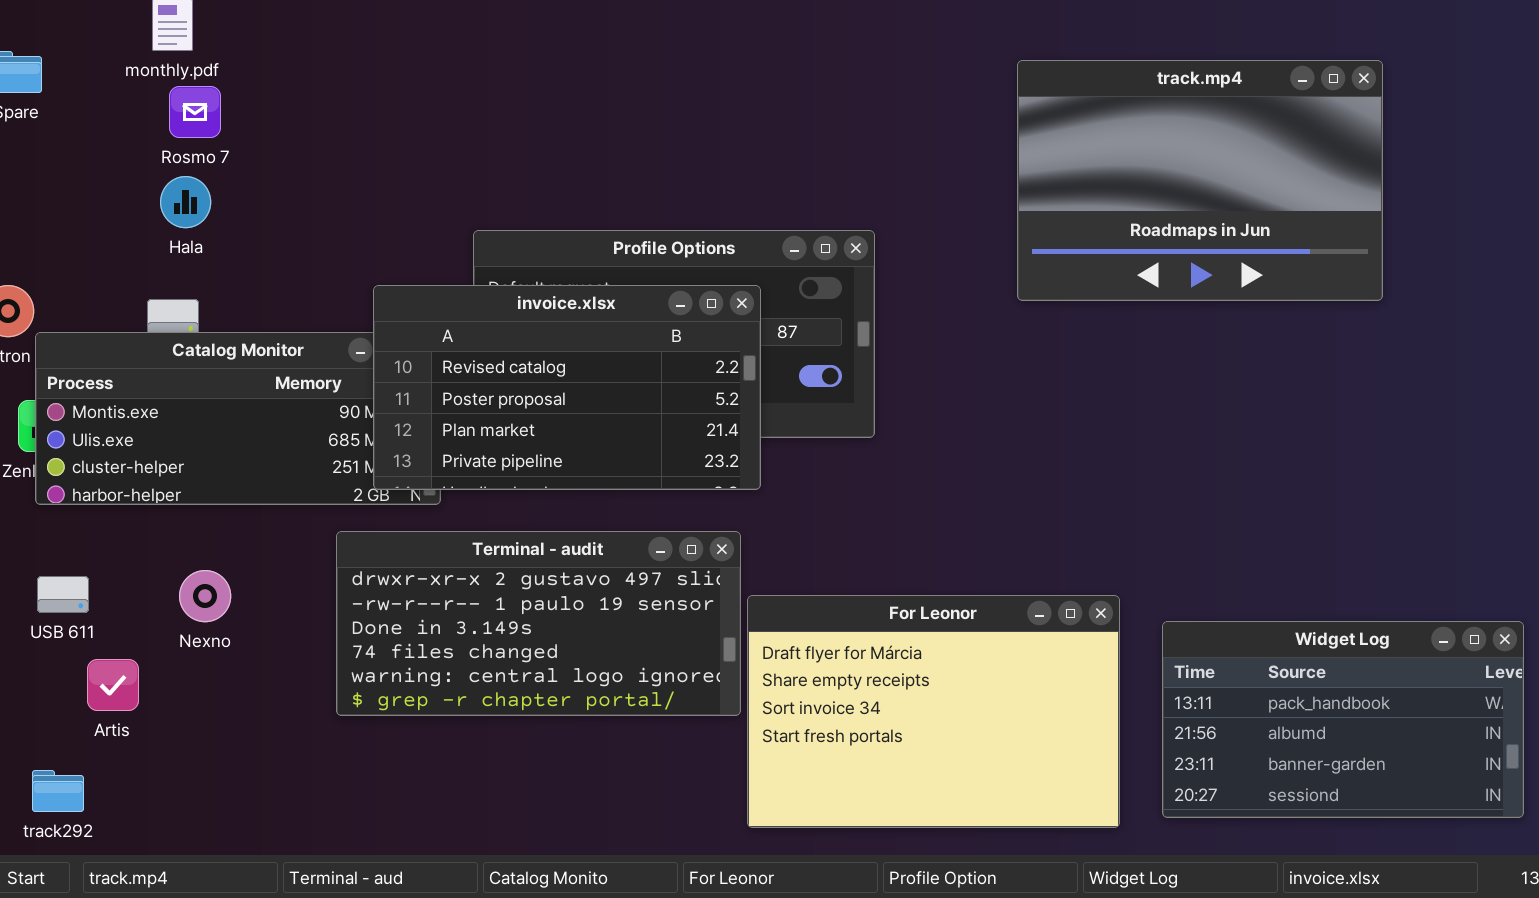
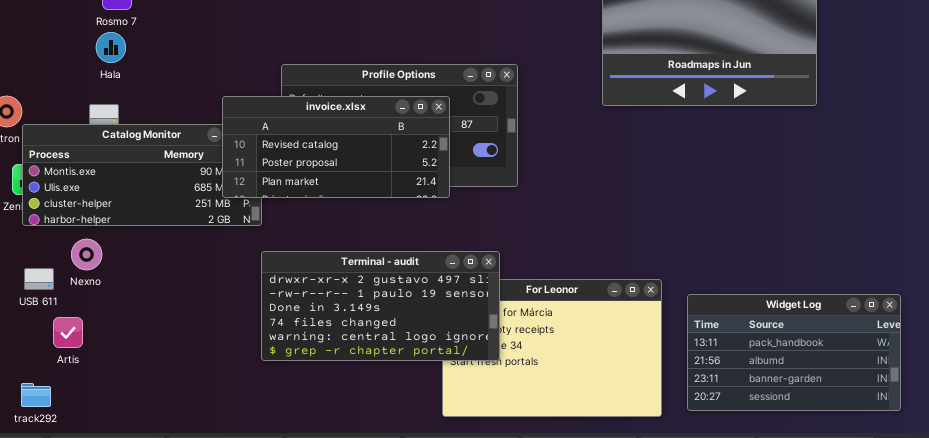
invoice.xlsx: [373,285,761,490] -> [222,96,450,198], resized
Terminal - audit: [336,531,741,716] -> [261,251,500,361], moved
Nexno: [179,570,231,622] -> [71,239,102,270], moved

